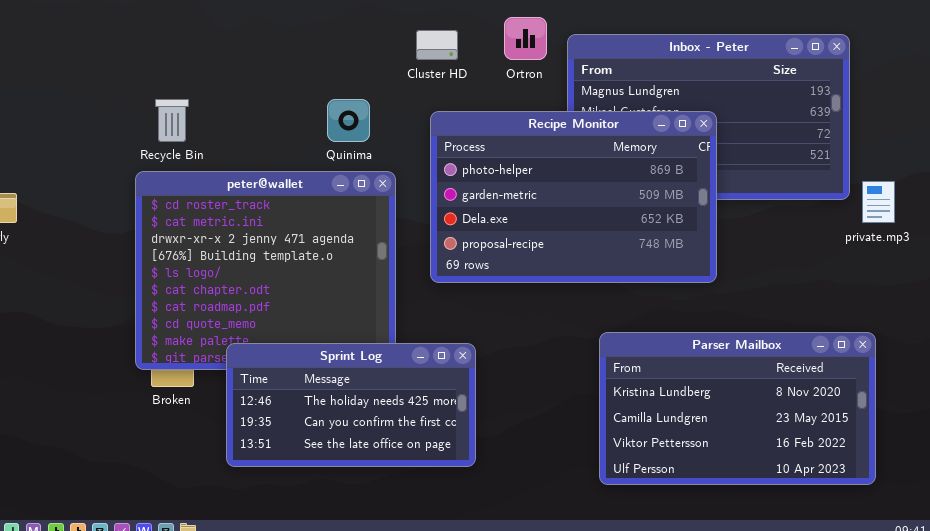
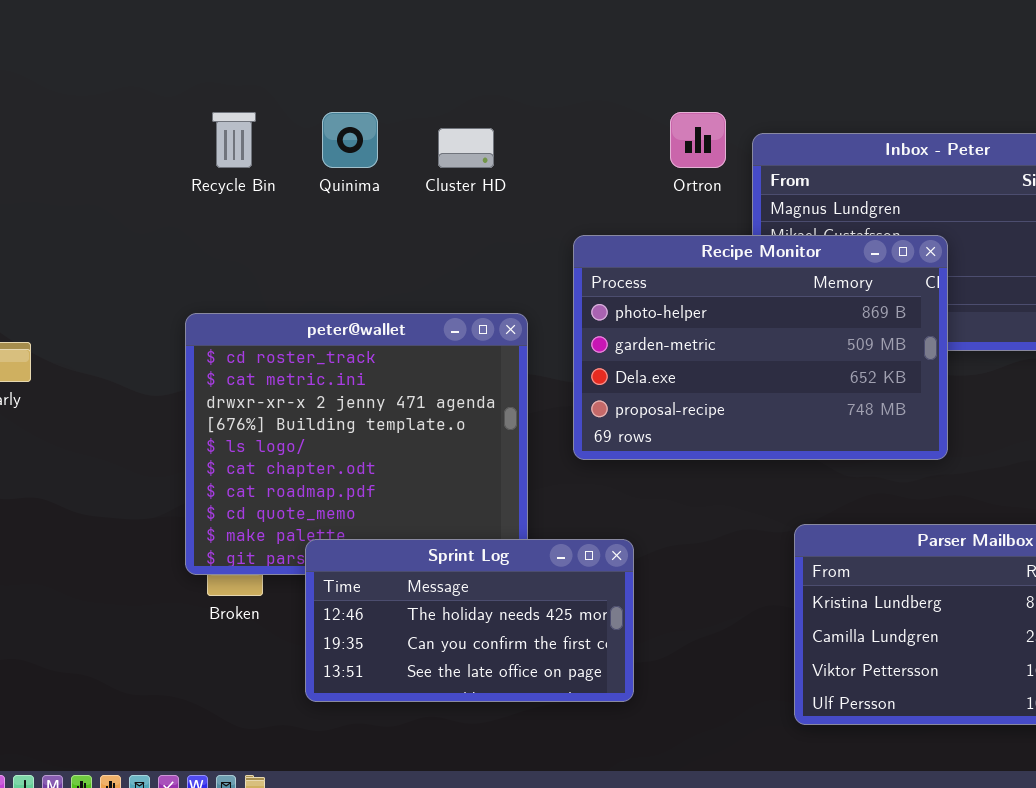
Cluster HD: [416,30,458,60] -> [438,128,494,168], moved
Recycle Bin: [155,99,189,142] -> [212,112,256,168], moved
Quinima: [327,99,370,142] -> [322,112,378,168], moved

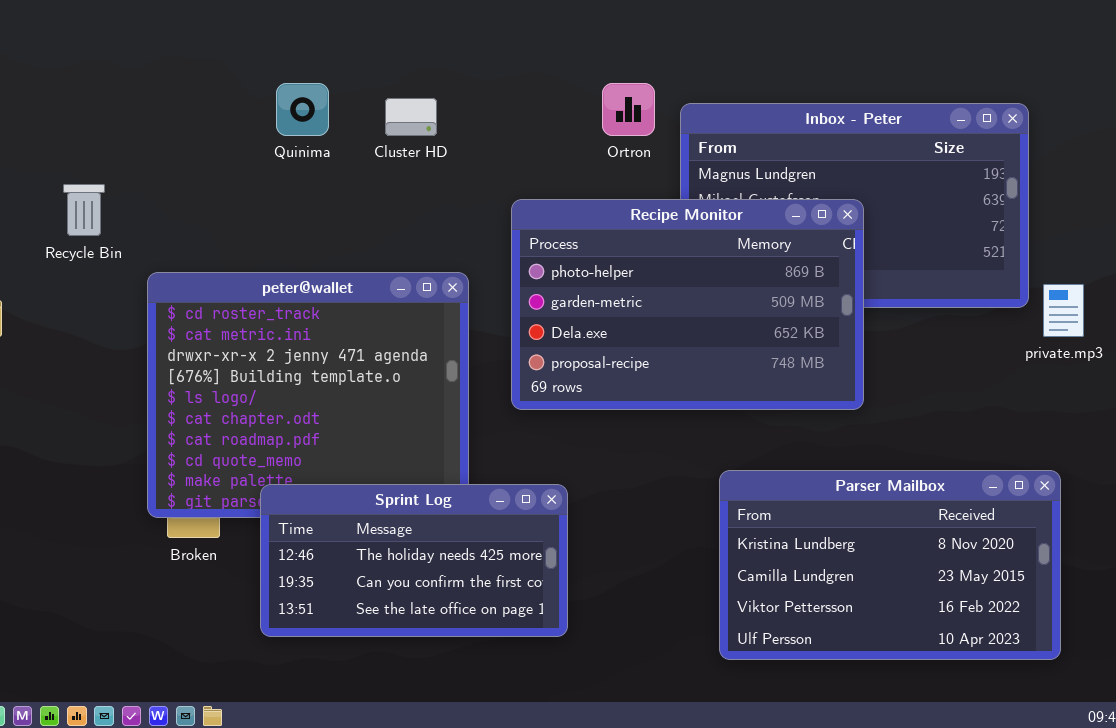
Recycle Bin: [212,112,256,168] -> [63,184,105,236], moved

